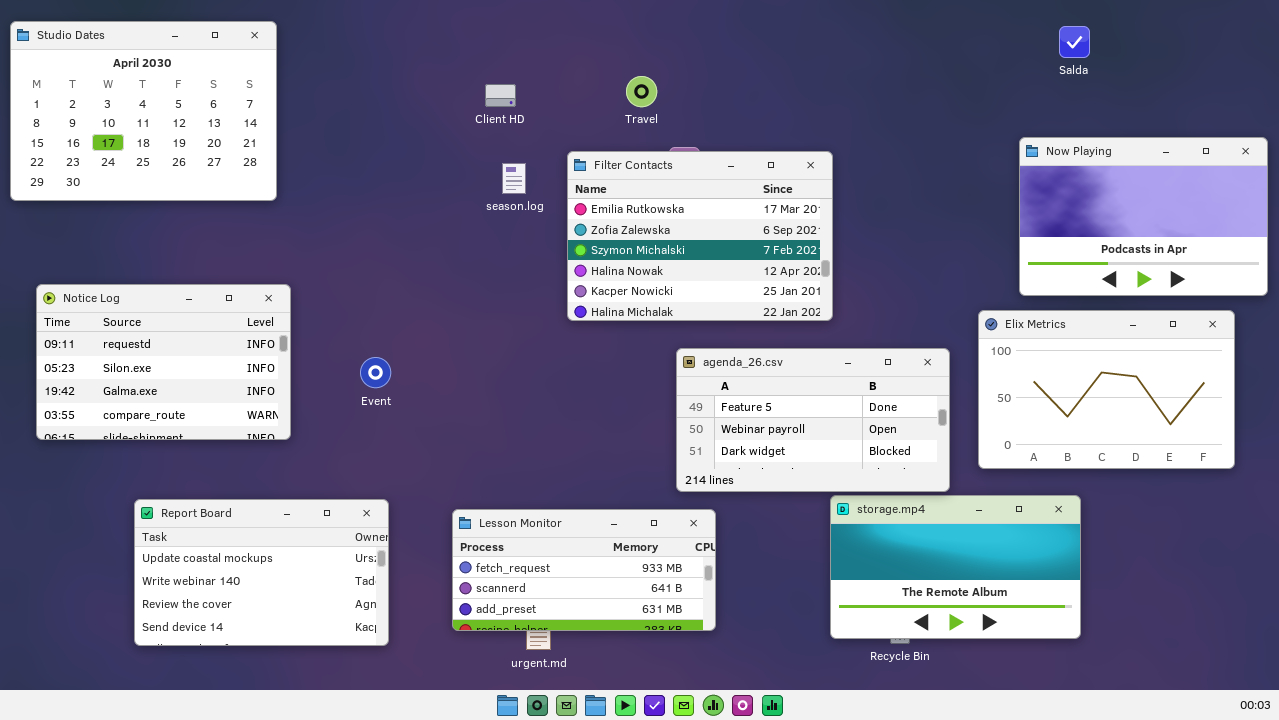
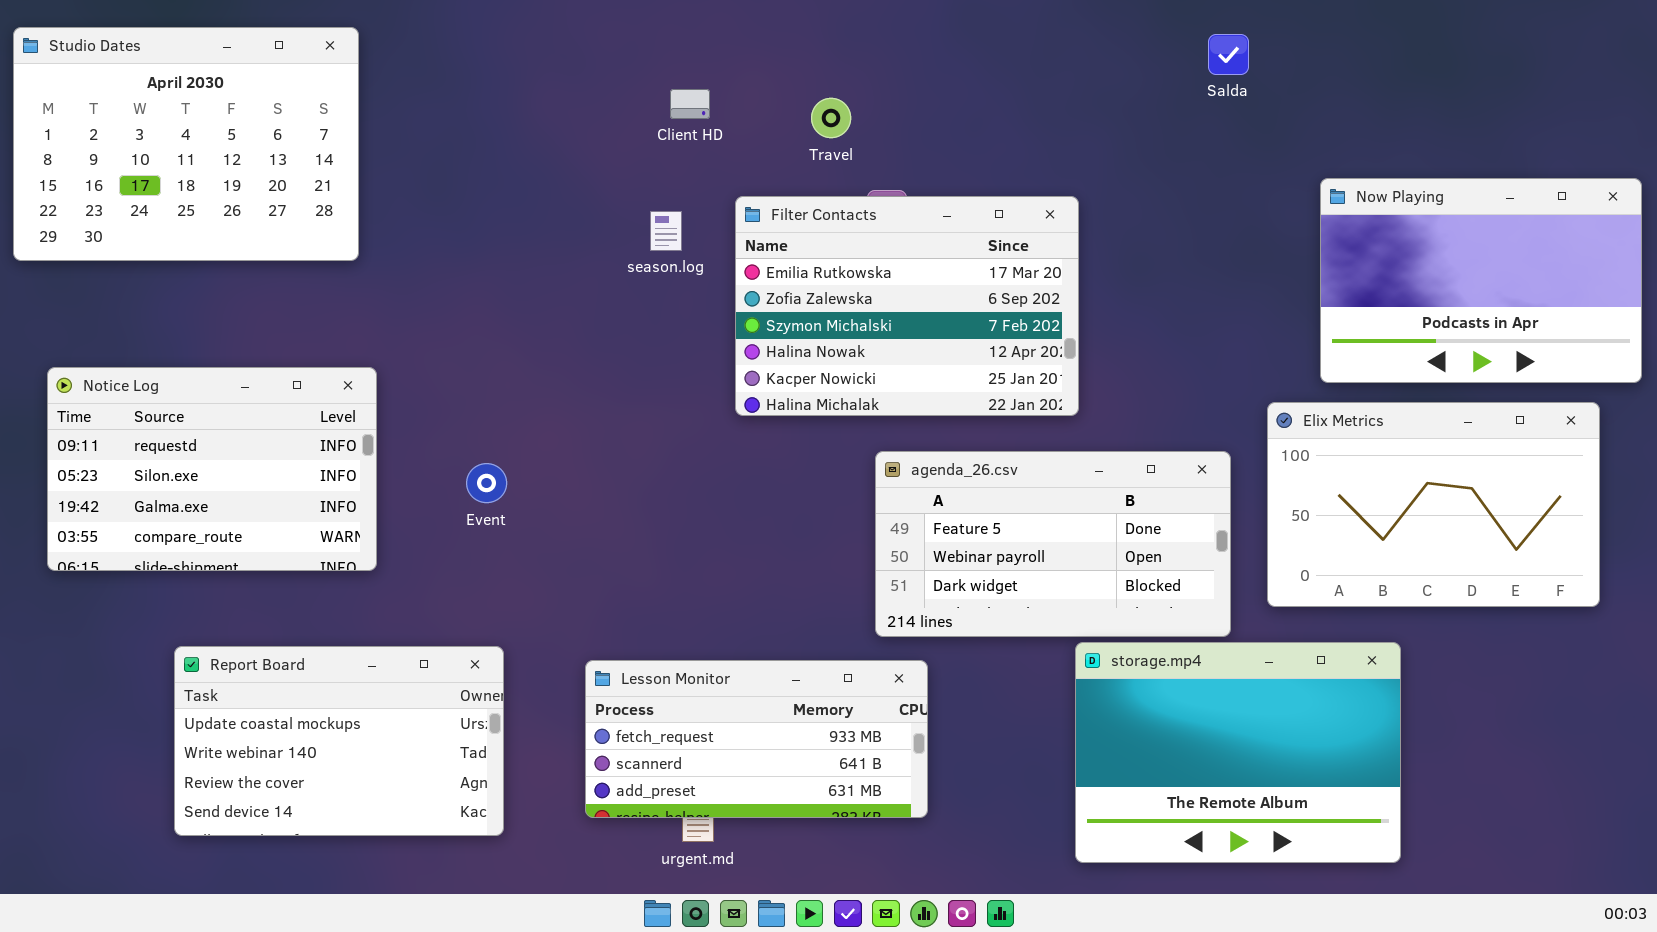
Salda: [1059,26,1090,58] -> [1208,34,1249,75], moved
Client HD: [485,84,516,107] -> [670,89,710,119], moved
storage.mp4: [830,495,1081,639] -> [1075,642,1401,863], resized

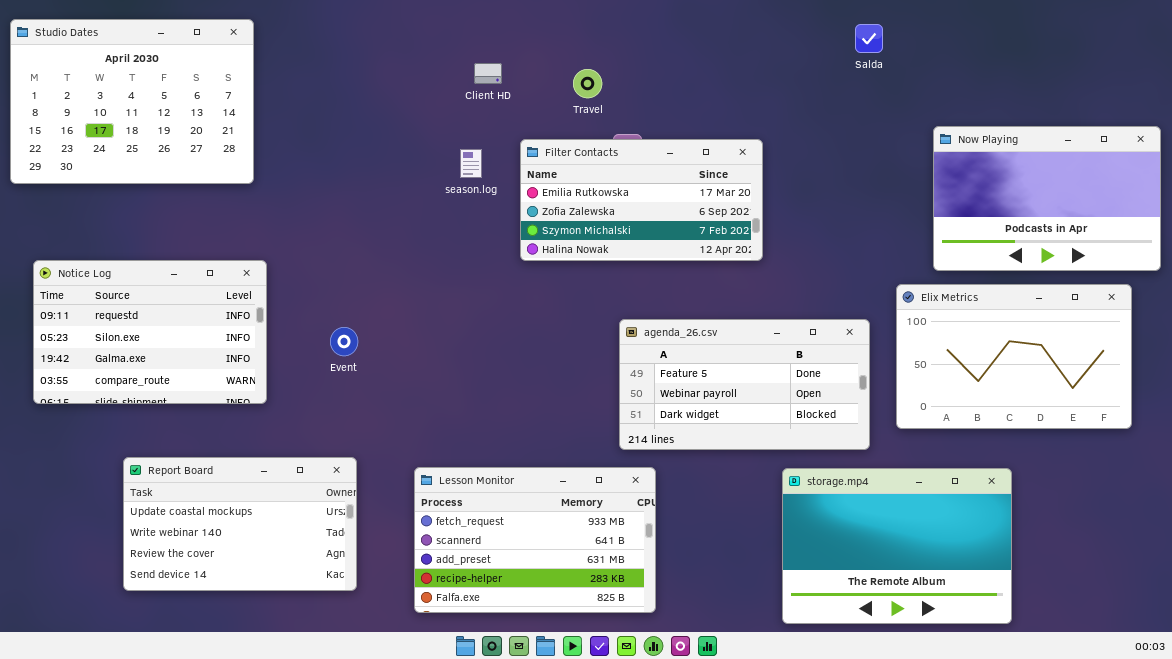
Filter Contacts: [735,196,1079,416] -> [520,139,763,261], resized
storage.mp4: [1075,642,1401,863] -> [782,468,1012,624], moved
Lesson Monitor: [585,660,928,818] -> [414,467,656,613], resized

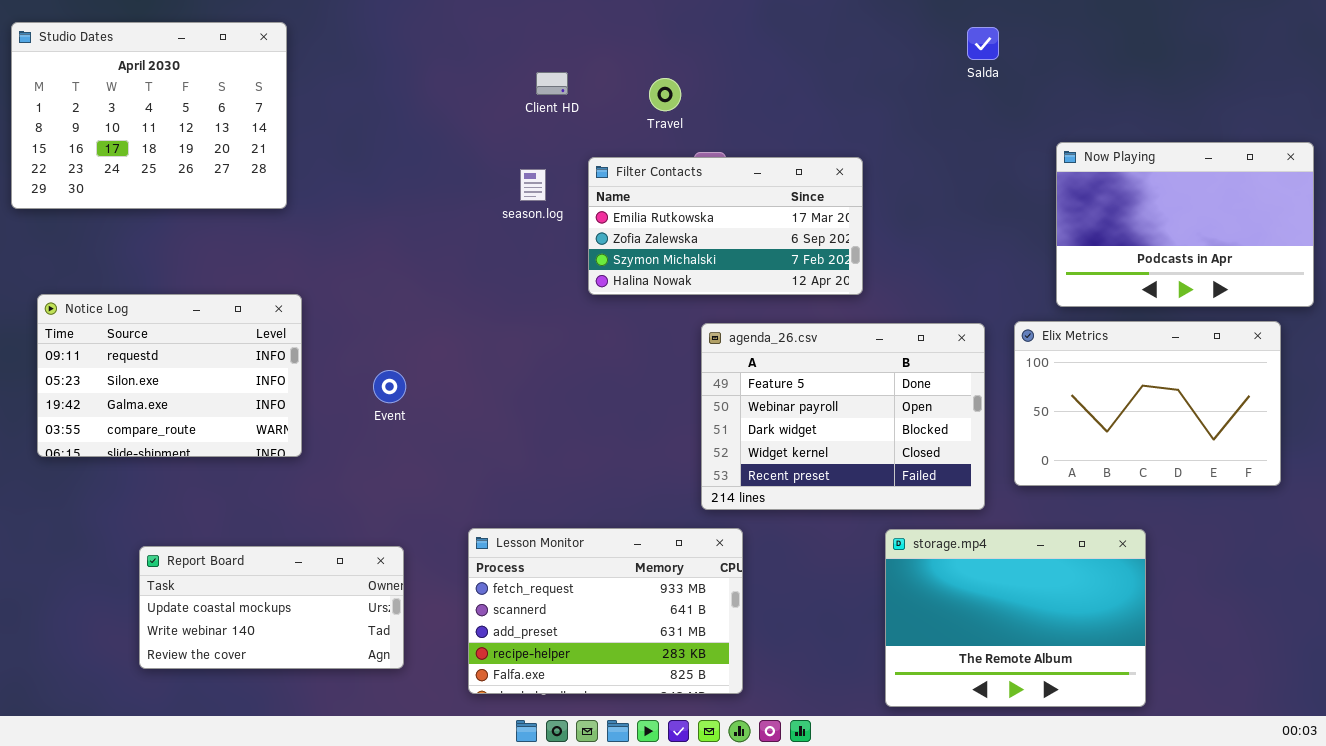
agenda_26.csv: [619,319,870,450] -> [701,323,985,510], resized
Report Board: [123,457,357,591] -> [139,546,404,669], resized

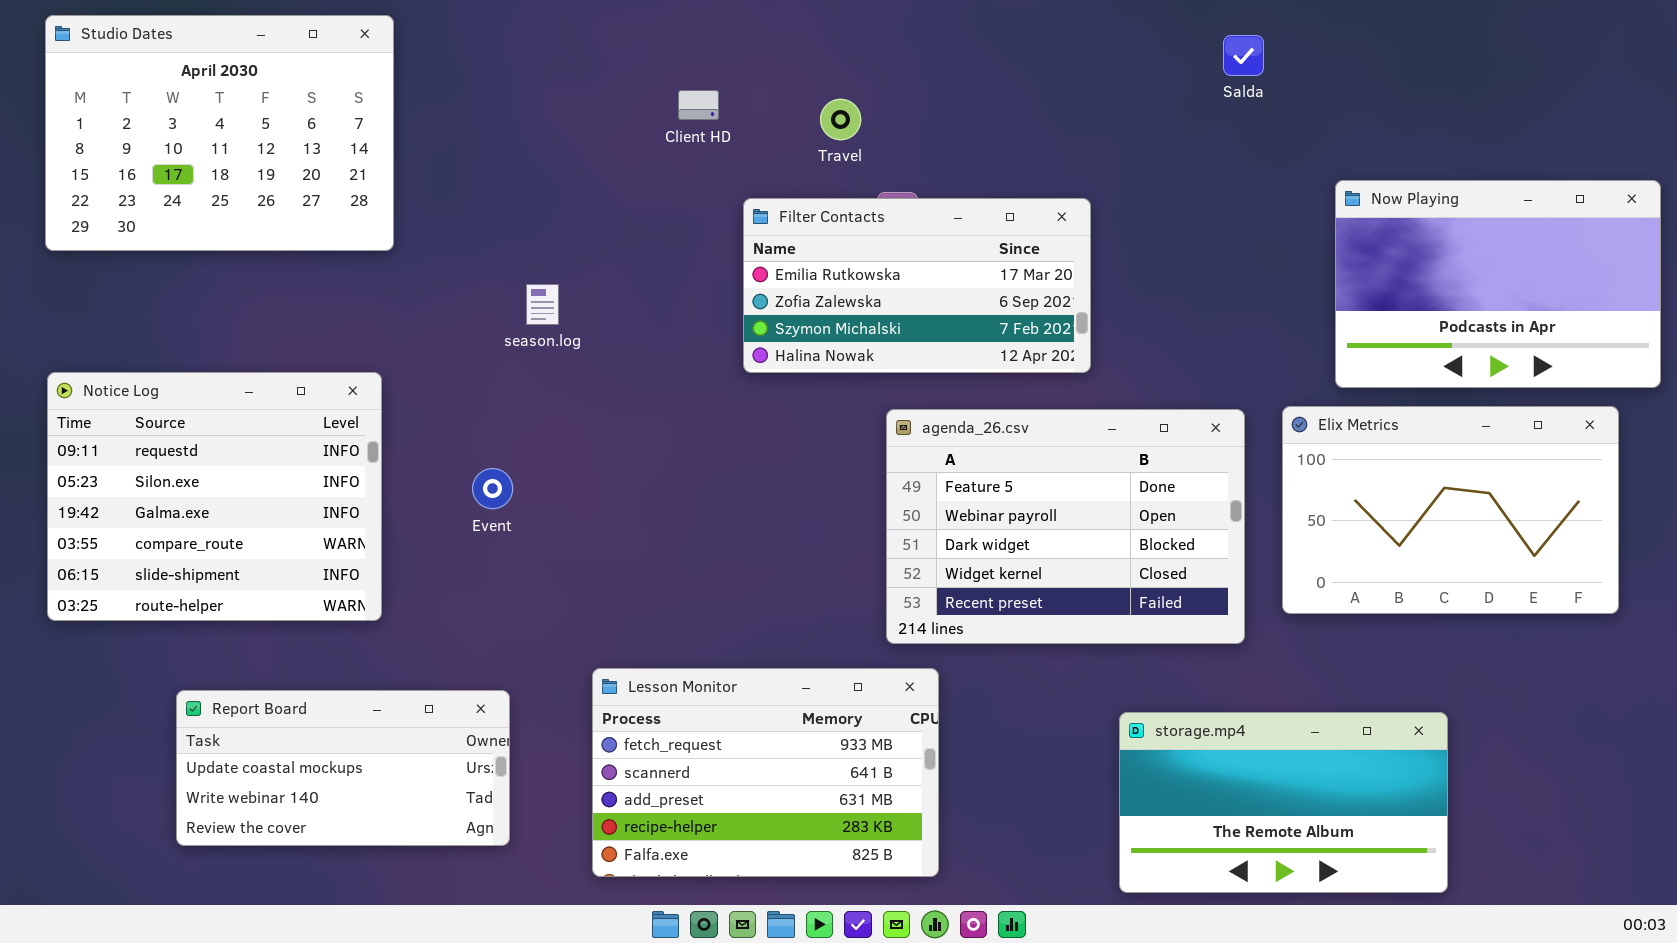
Studio Dates: [11,22,287,209] -> [45,15,394,251], moved
season.log: [520,169,546,201] -> [526,284,559,325], moved
Notice Log: [37,294,302,457] -> [47,372,382,621], resized
storage.mp4: [885,529,1146,707] -> [1119,712,1448,893], resized

